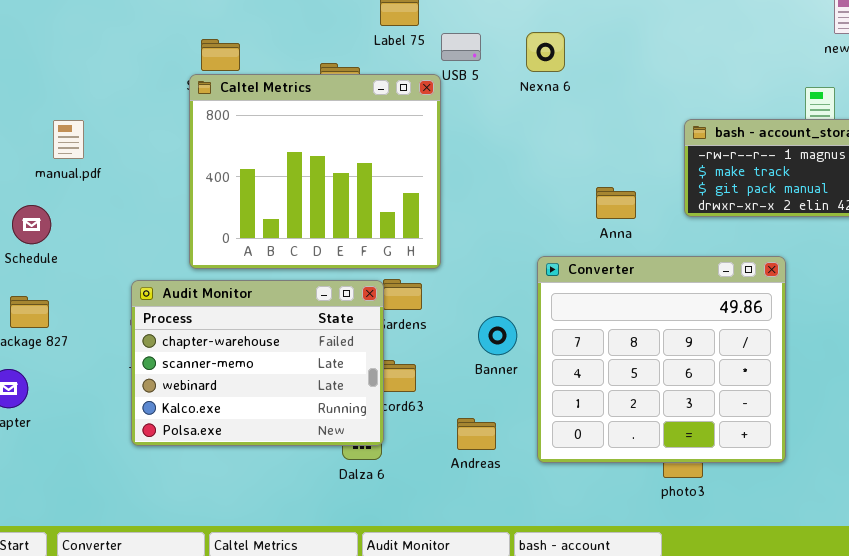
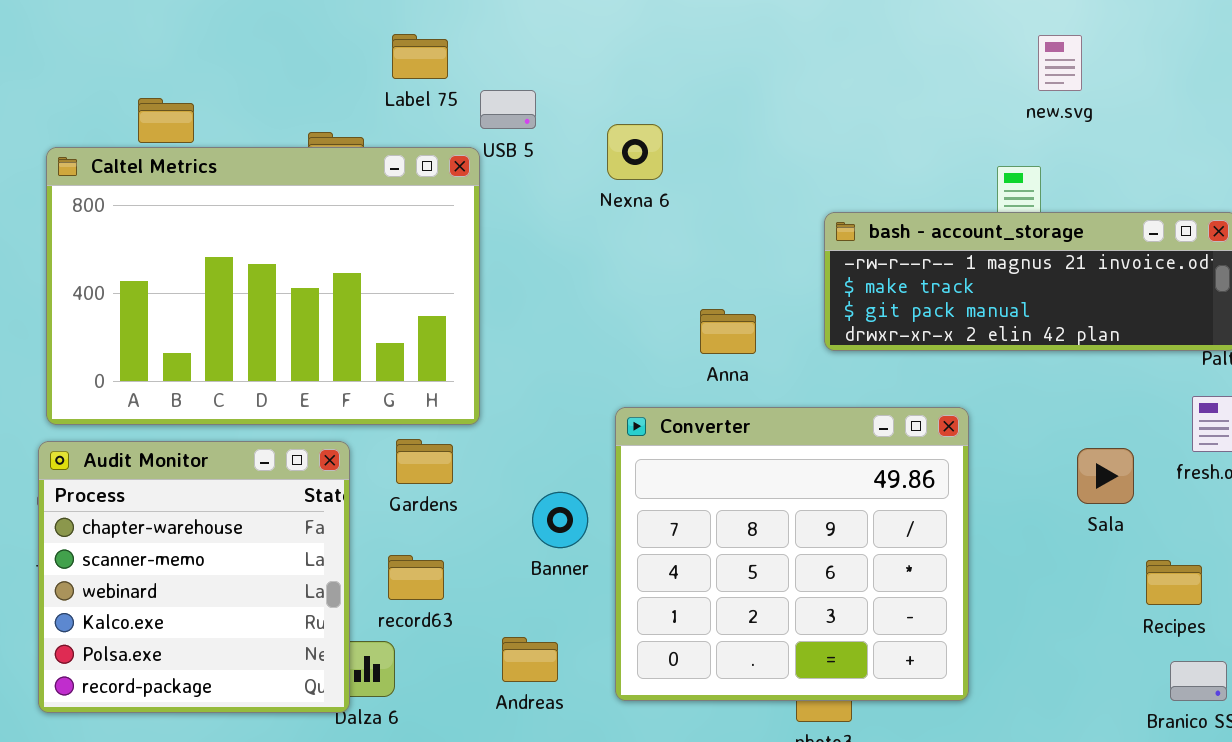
Nexna 6: [526,32,565,72] -> [607,124,663,180], moved
Caltel Metrics: [189,74,441,269] -> [46,147,480,425], resized
Audit Monitor: [131,280,384,446] -> [38,441,350,713], resized

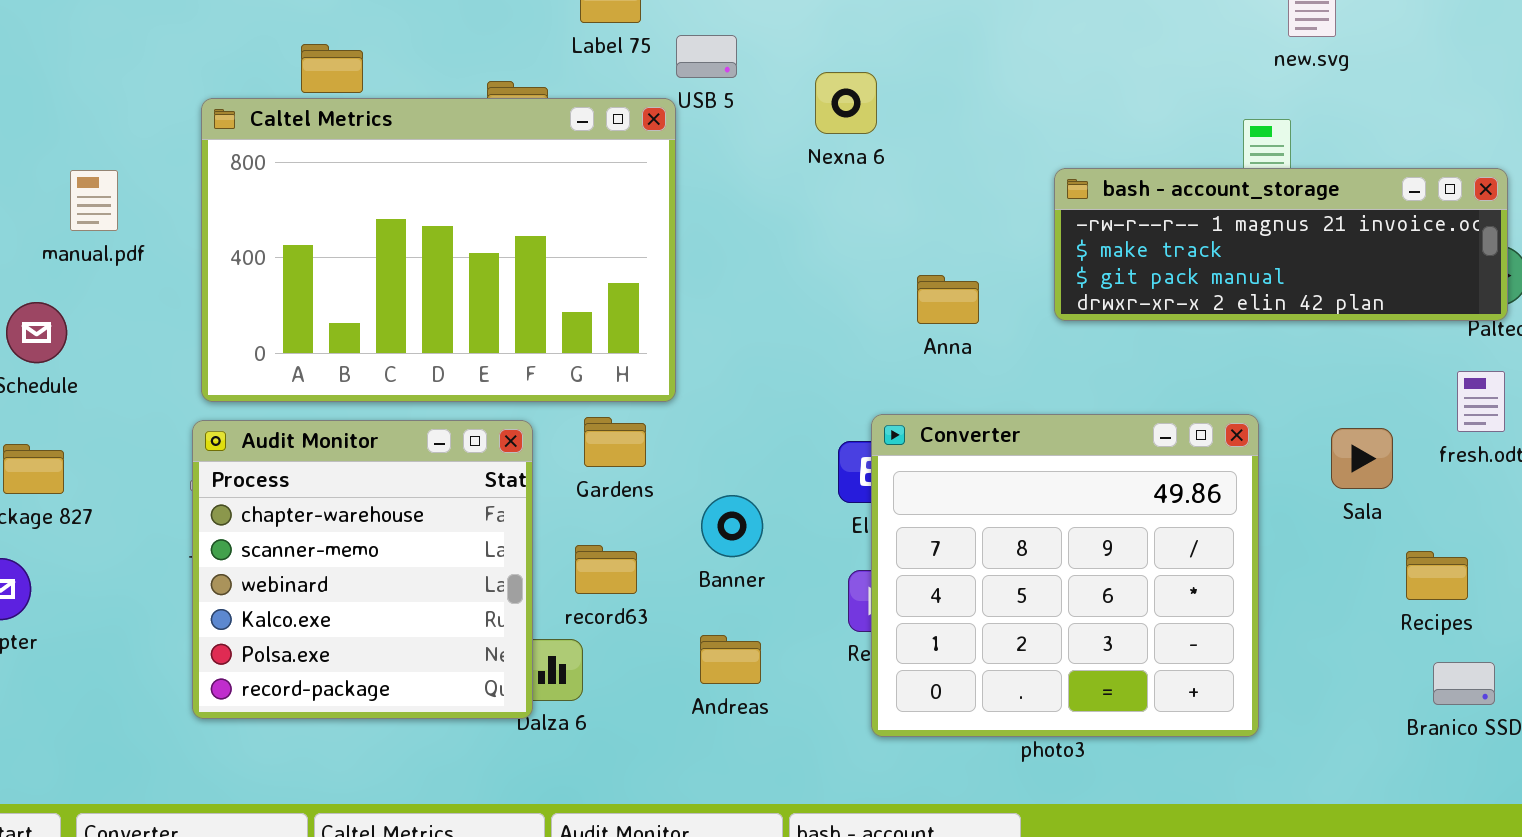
Converter: [615,407,969,701] -> [871,414,1259,737], moved
Banner: [532,492,588,548] -> [701,495,763,557], moved

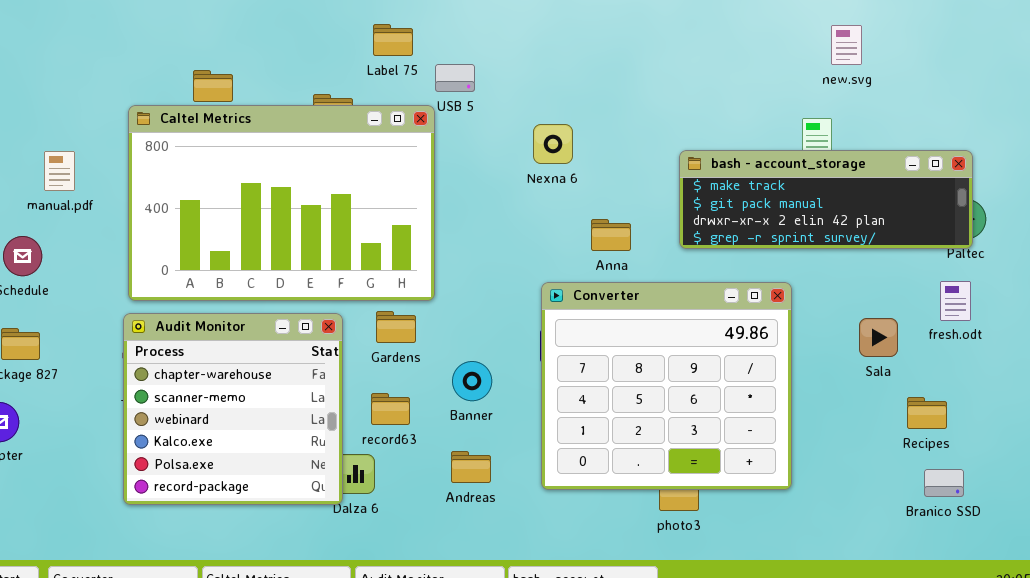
Nexna 6: [815,72,877,134] -> [533,124,573,164], moved
bash - account_storage: [1054,168,1508,321] -> [679,150,973,249], scrolled down 1 row
Converter: [871,414,1259,737] -> [541,282,792,490], moved

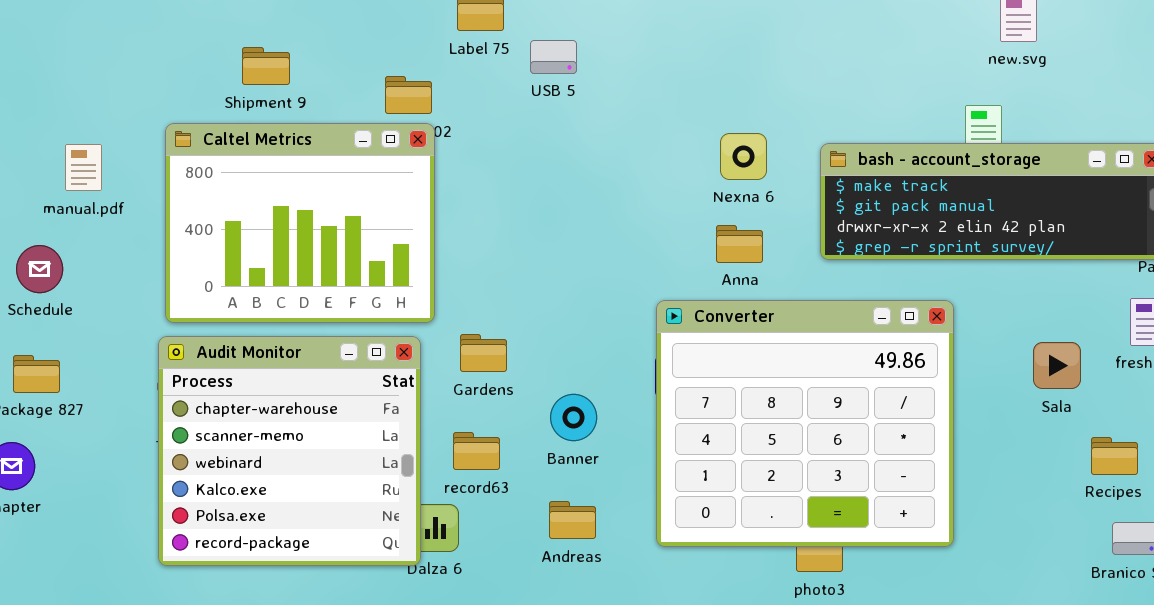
Caltel Metrics: [128,105,435,301] -> [165,123,435,323], resized
Nexna 6: [533,124,573,164] -> [720,133,767,180], moved

